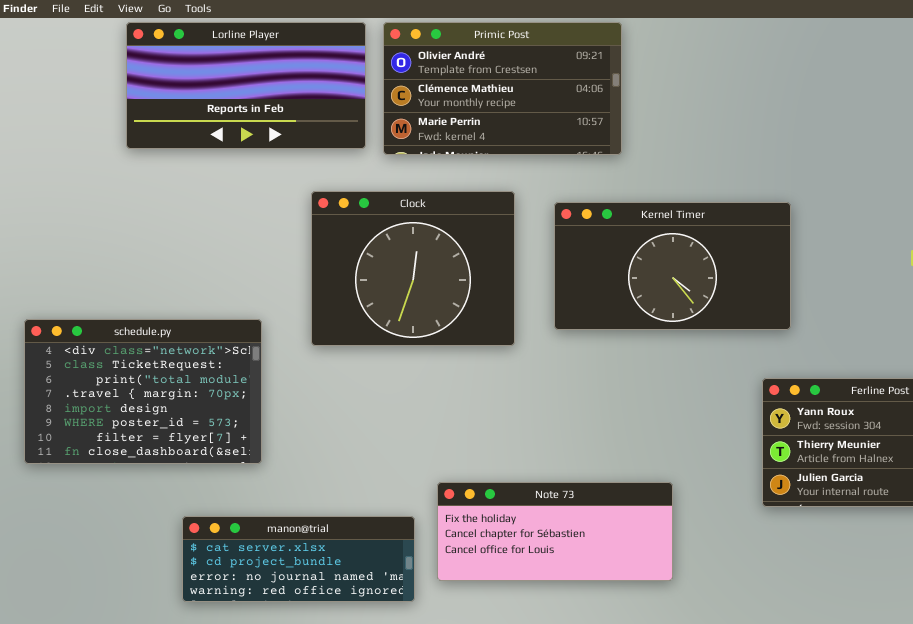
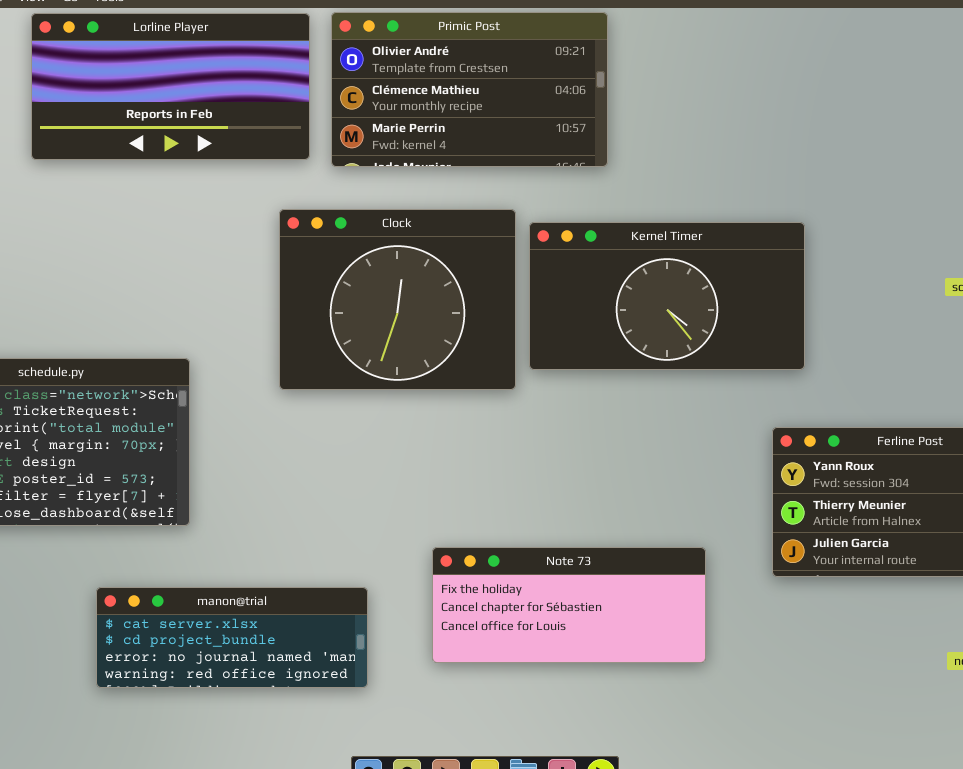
Clock: [311,191,515,346] -> [279,209,516,390], moved
Note 73: [437,482,673,581] -> [432,547,706,663], moved

